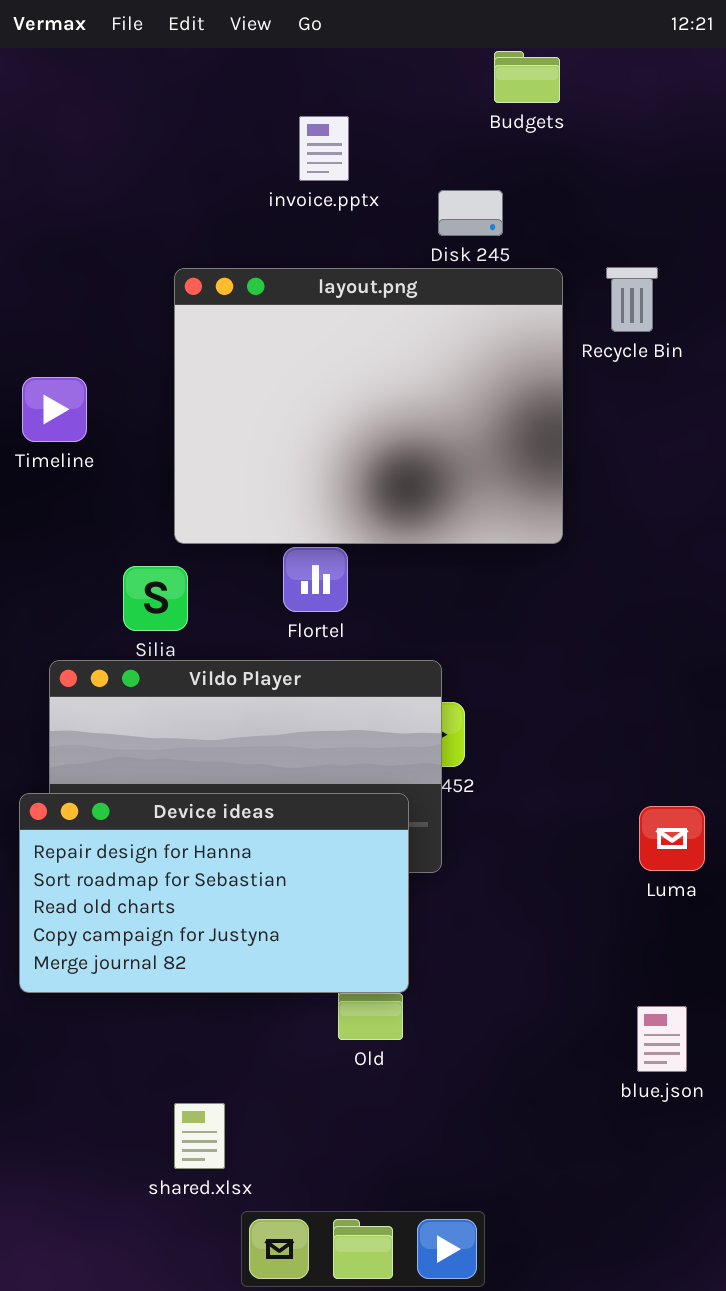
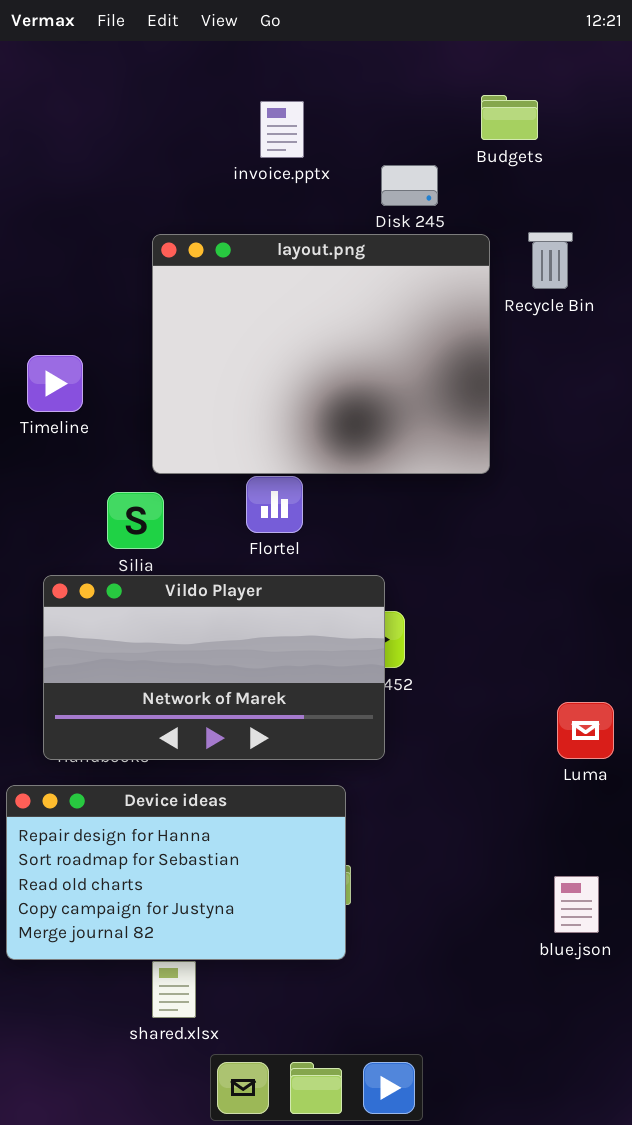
Budgets: [494,51,560,103] -> [481,95,538,140], moved
Timeline: [22,377,87,442] -> [27,355,83,412], moved
Device ideas: [19,793,409,993] -> [6,785,346,960], moved

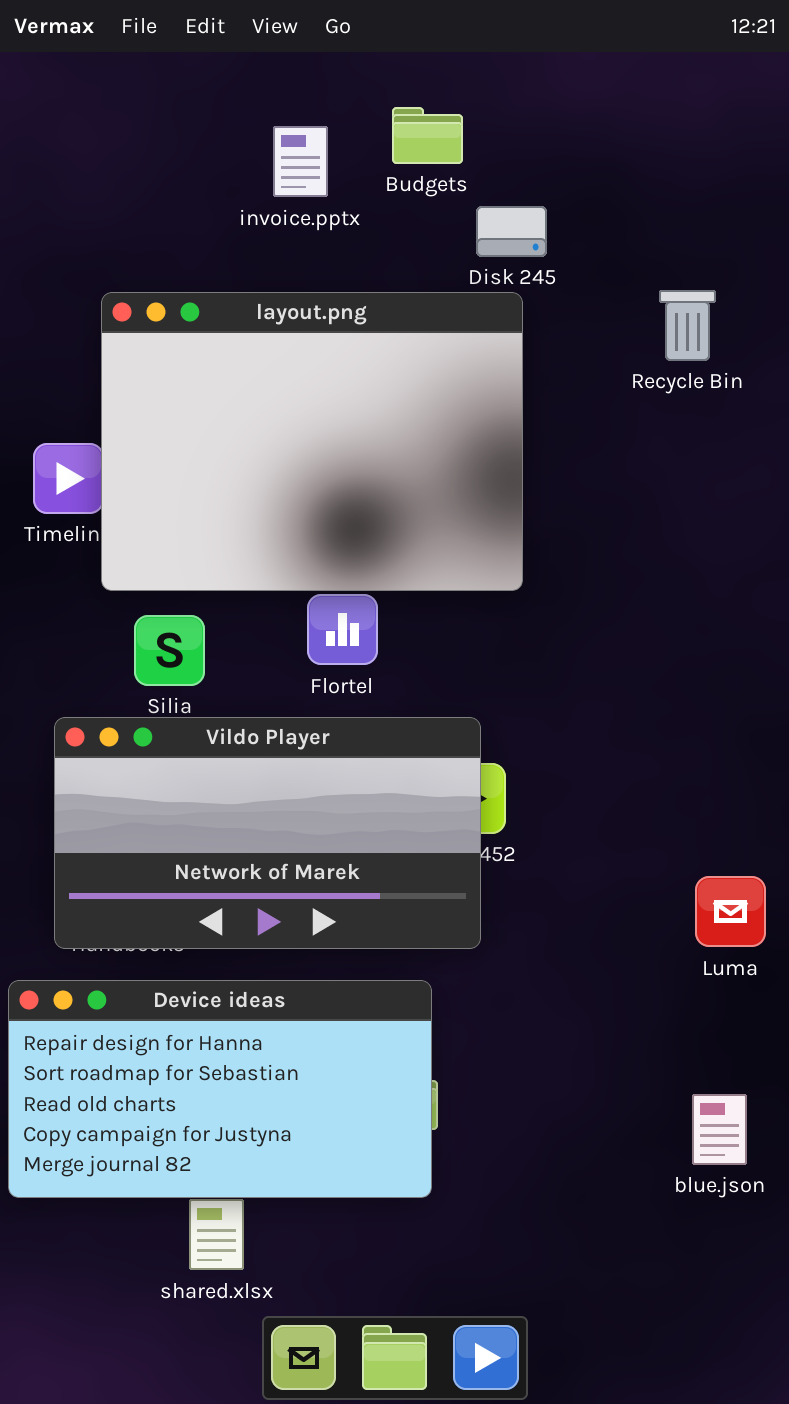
Budgets: [481,95,538,140] -> [392,107,463,164], moved
invoice.pptx: [260,101,304,158] -> [273,126,328,197], moved
layout.png: [152,234,490,474] -> [101,292,523,591], moved

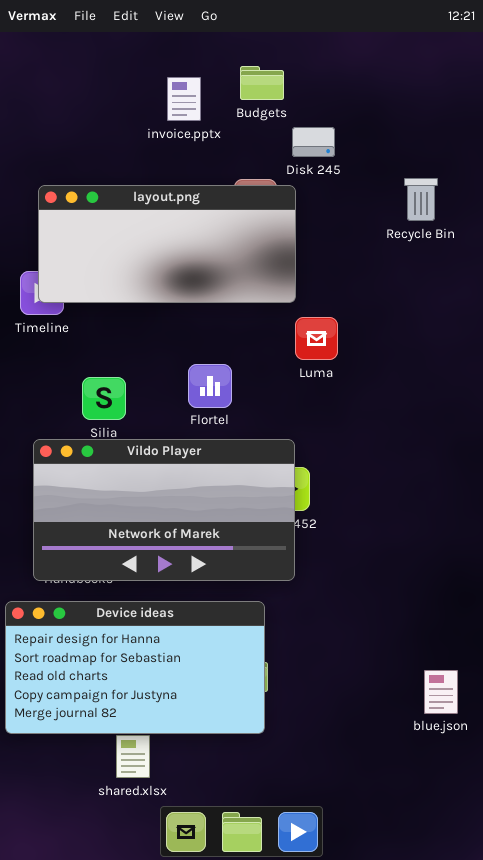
layout.png: [101,292,523,591] -> [38,185,296,303], moved, resized
Luma: [695,876,766,947] -> [295,317,338,360], moved

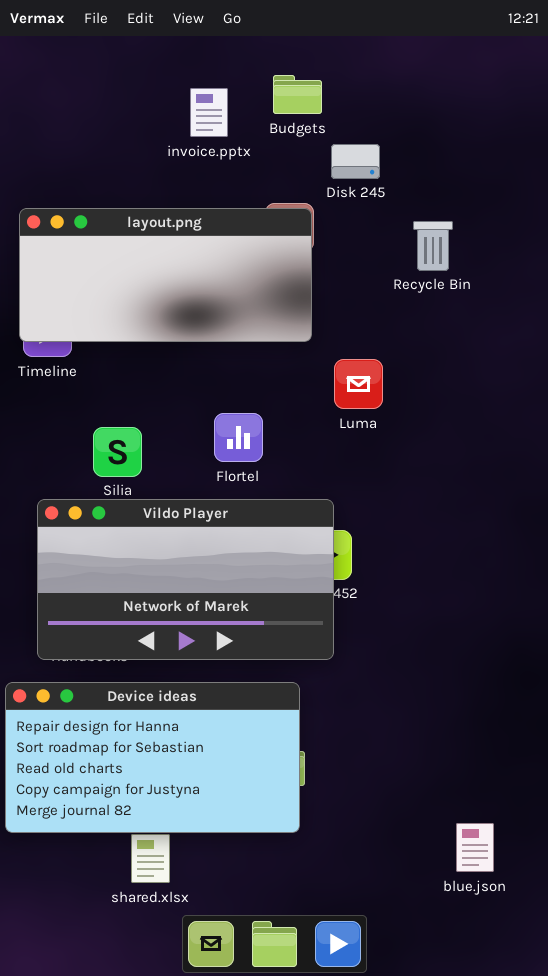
Recycle Bin: [404,178,438,221] -> [413,221,453,271], moved
layout.png: [38,185,296,303] -> [19,208,312,342], moved
blue.json: [424,670,458,714] -> [456,823,494,872], moved

